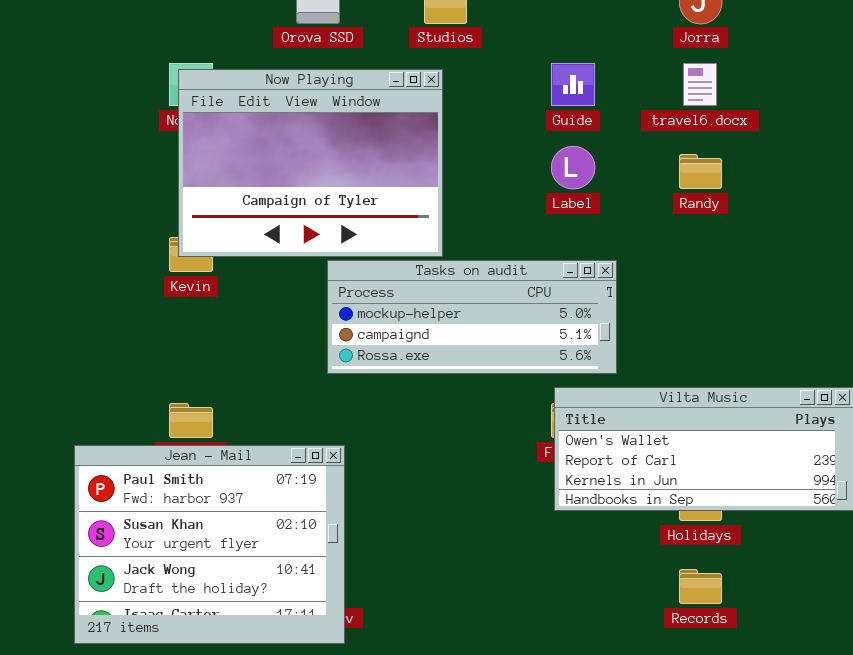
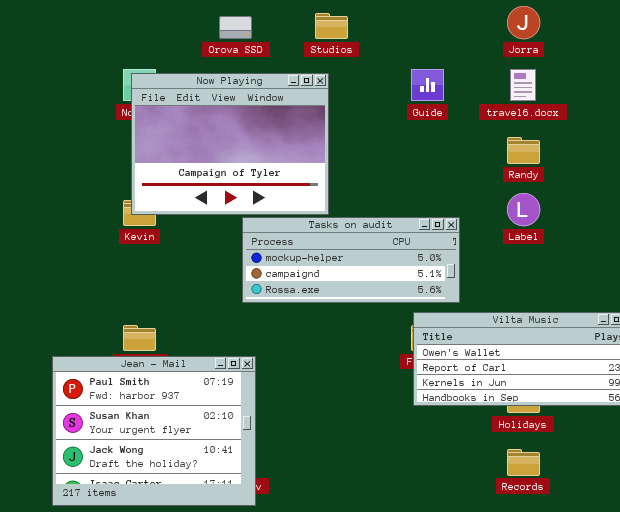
Label: [551,146,595,189] -> [507,193,540,226], moved

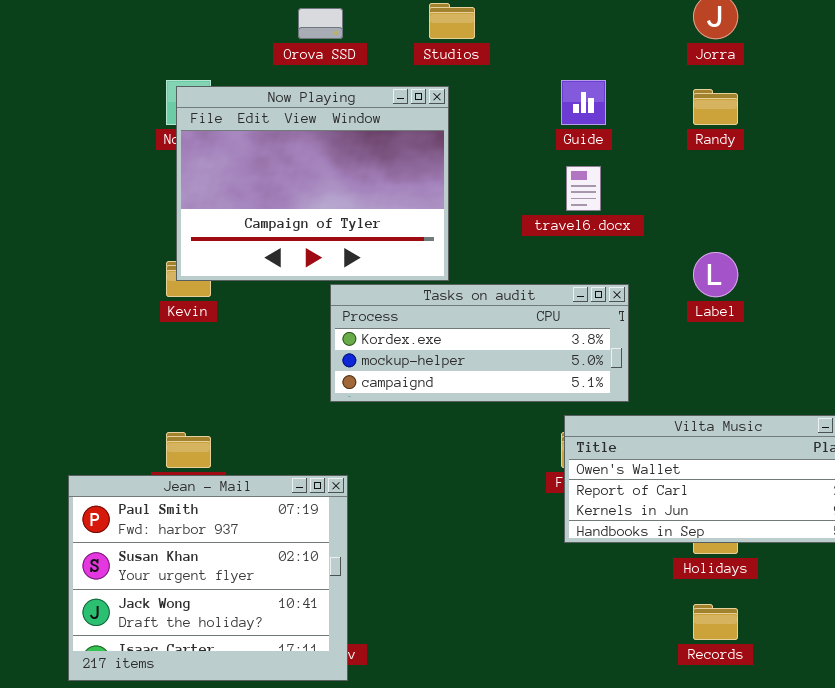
travel6.docx: [510,69,536,101] -> [566,166,601,211], moved
Randy: [507,137,540,164] -> [693,89,738,125], moved
Tasks on audit: [242,217,460,303] -> [330,284,629,402], scrolled up 1 row

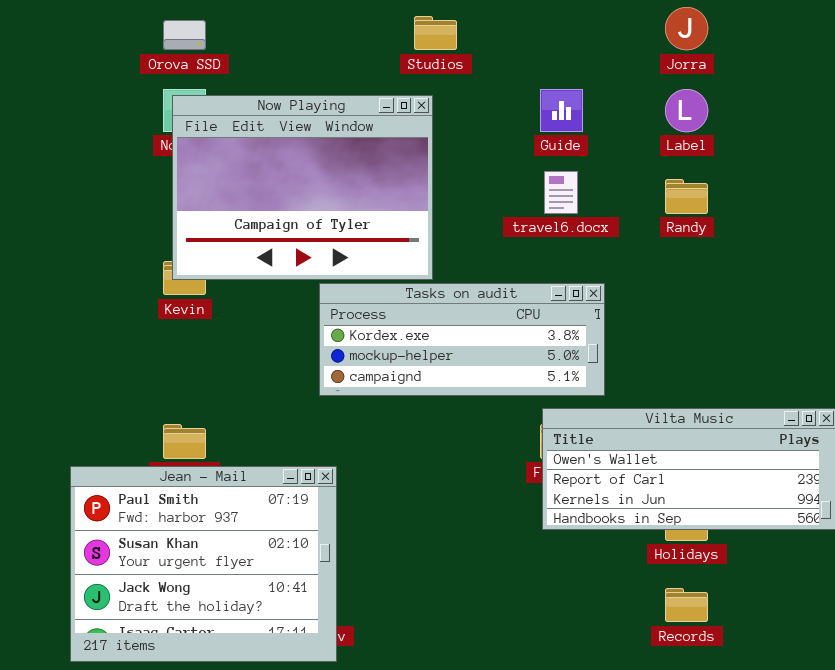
Orova SSD: [298,8,343,39] -> [163,20,206,50], moved
Randy: [693,89,738,125] -> [665,179,708,214], moved
Label: [693,252,738,297] -> [665,89,708,132], moved

